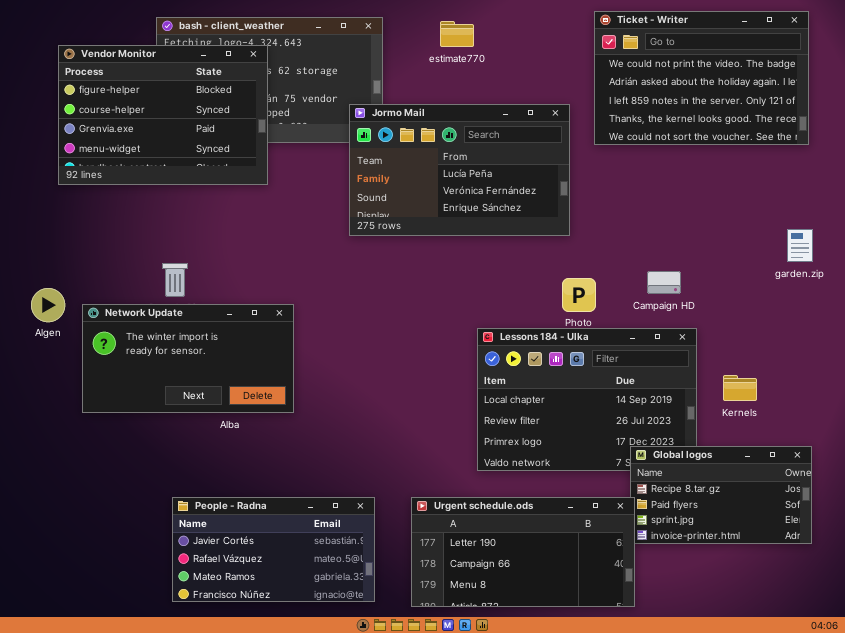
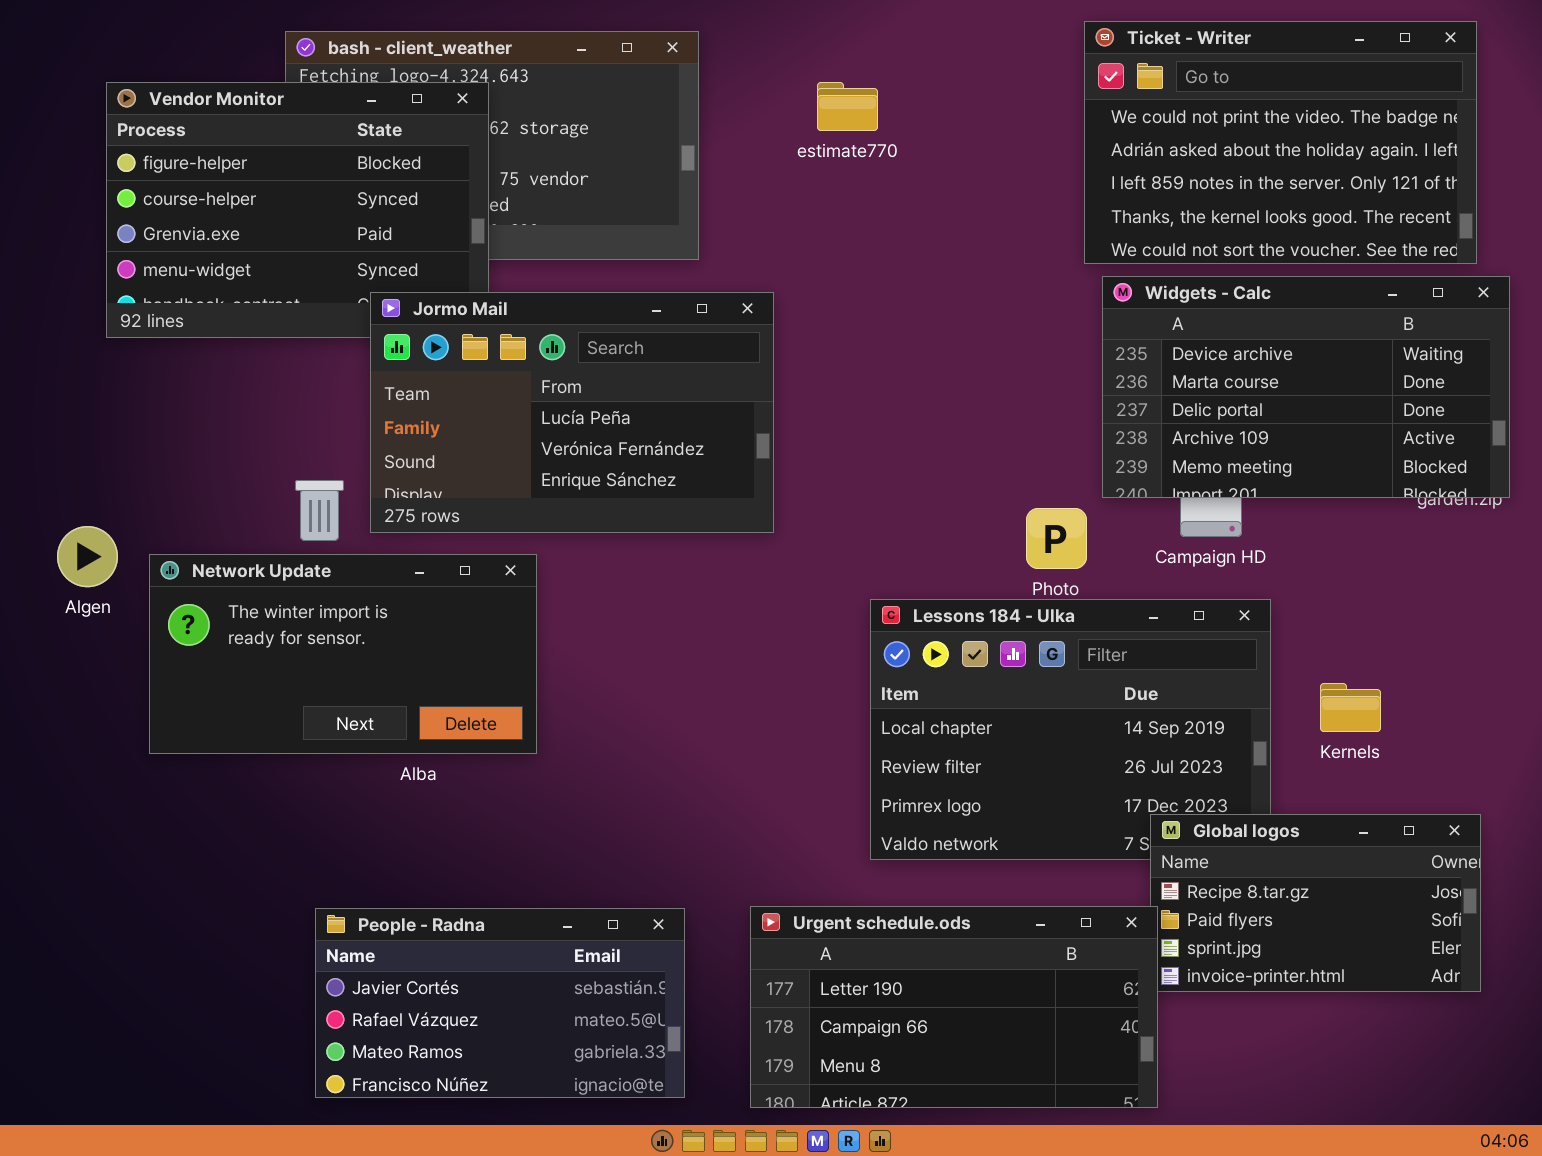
estimate770: [440,21,474,47] -> [817,82,878,131], moved
Jormo Mail: [349,104,570,236] -> [370,292,774,533], moved
Widgets - Calc: none -> [1102,276,1510,498], opened

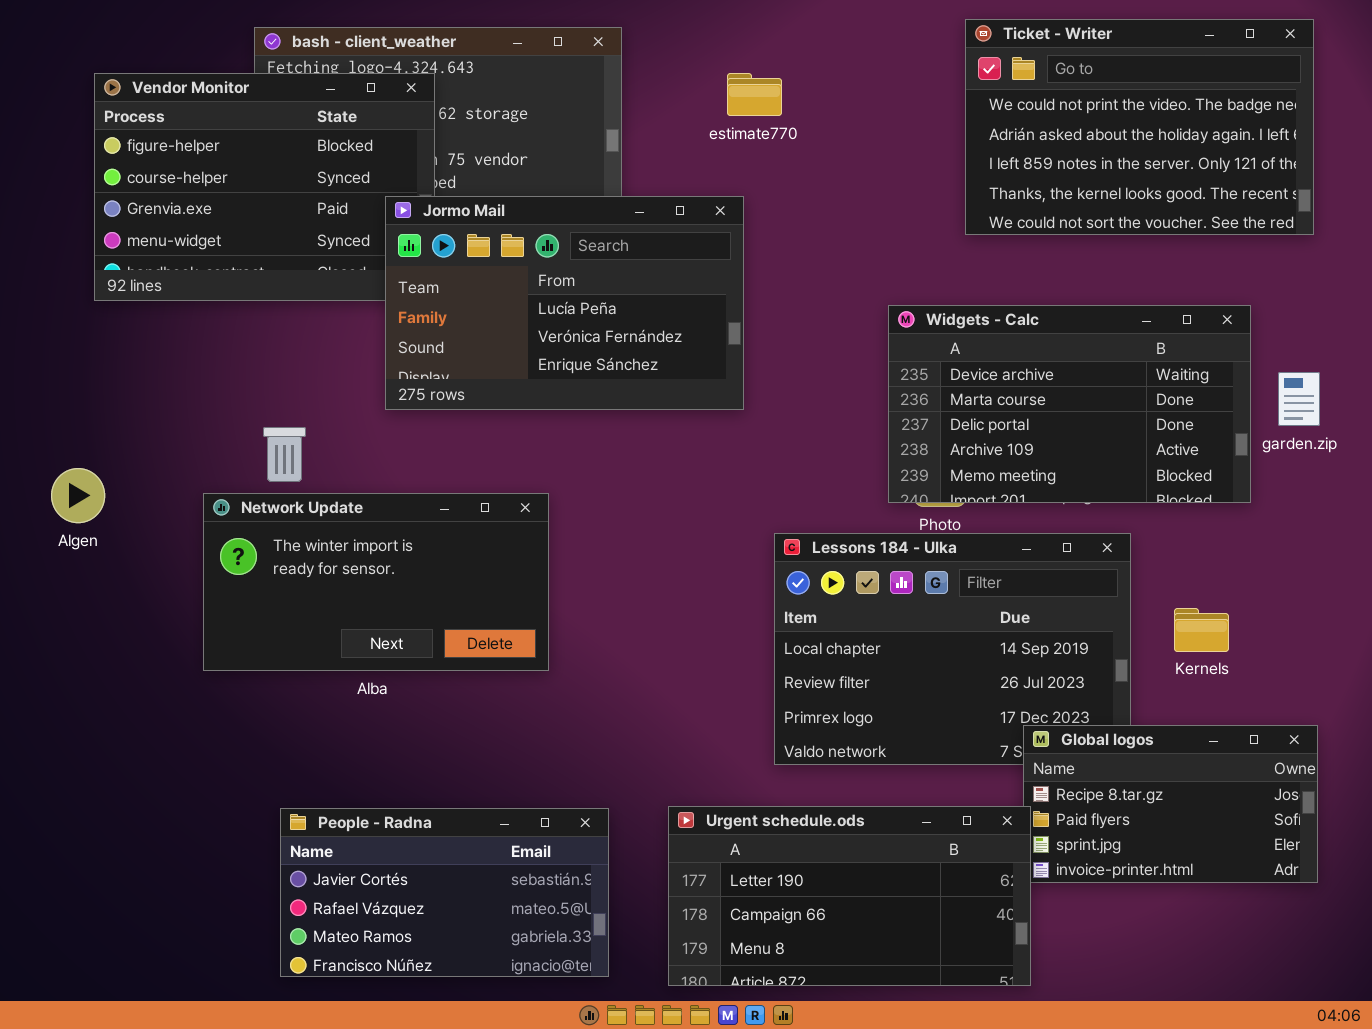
Widgets - Calc: [1102,276,1510,498] -> [888,305,1251,503], moved
Jormo Mail: [370,292,774,533] -> [385,196,744,410], moved
Network Update: [149,554,537,754] -> [203,493,549,671], moved

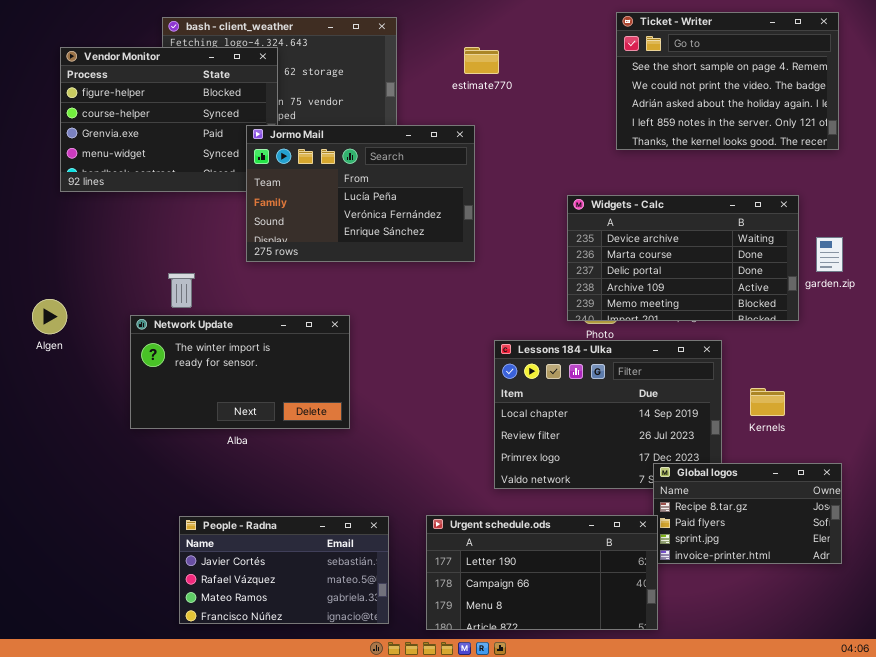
Ticket - Writer: [965,19,1314,235] -> [616,12,839,150], scrolled up 1 row

